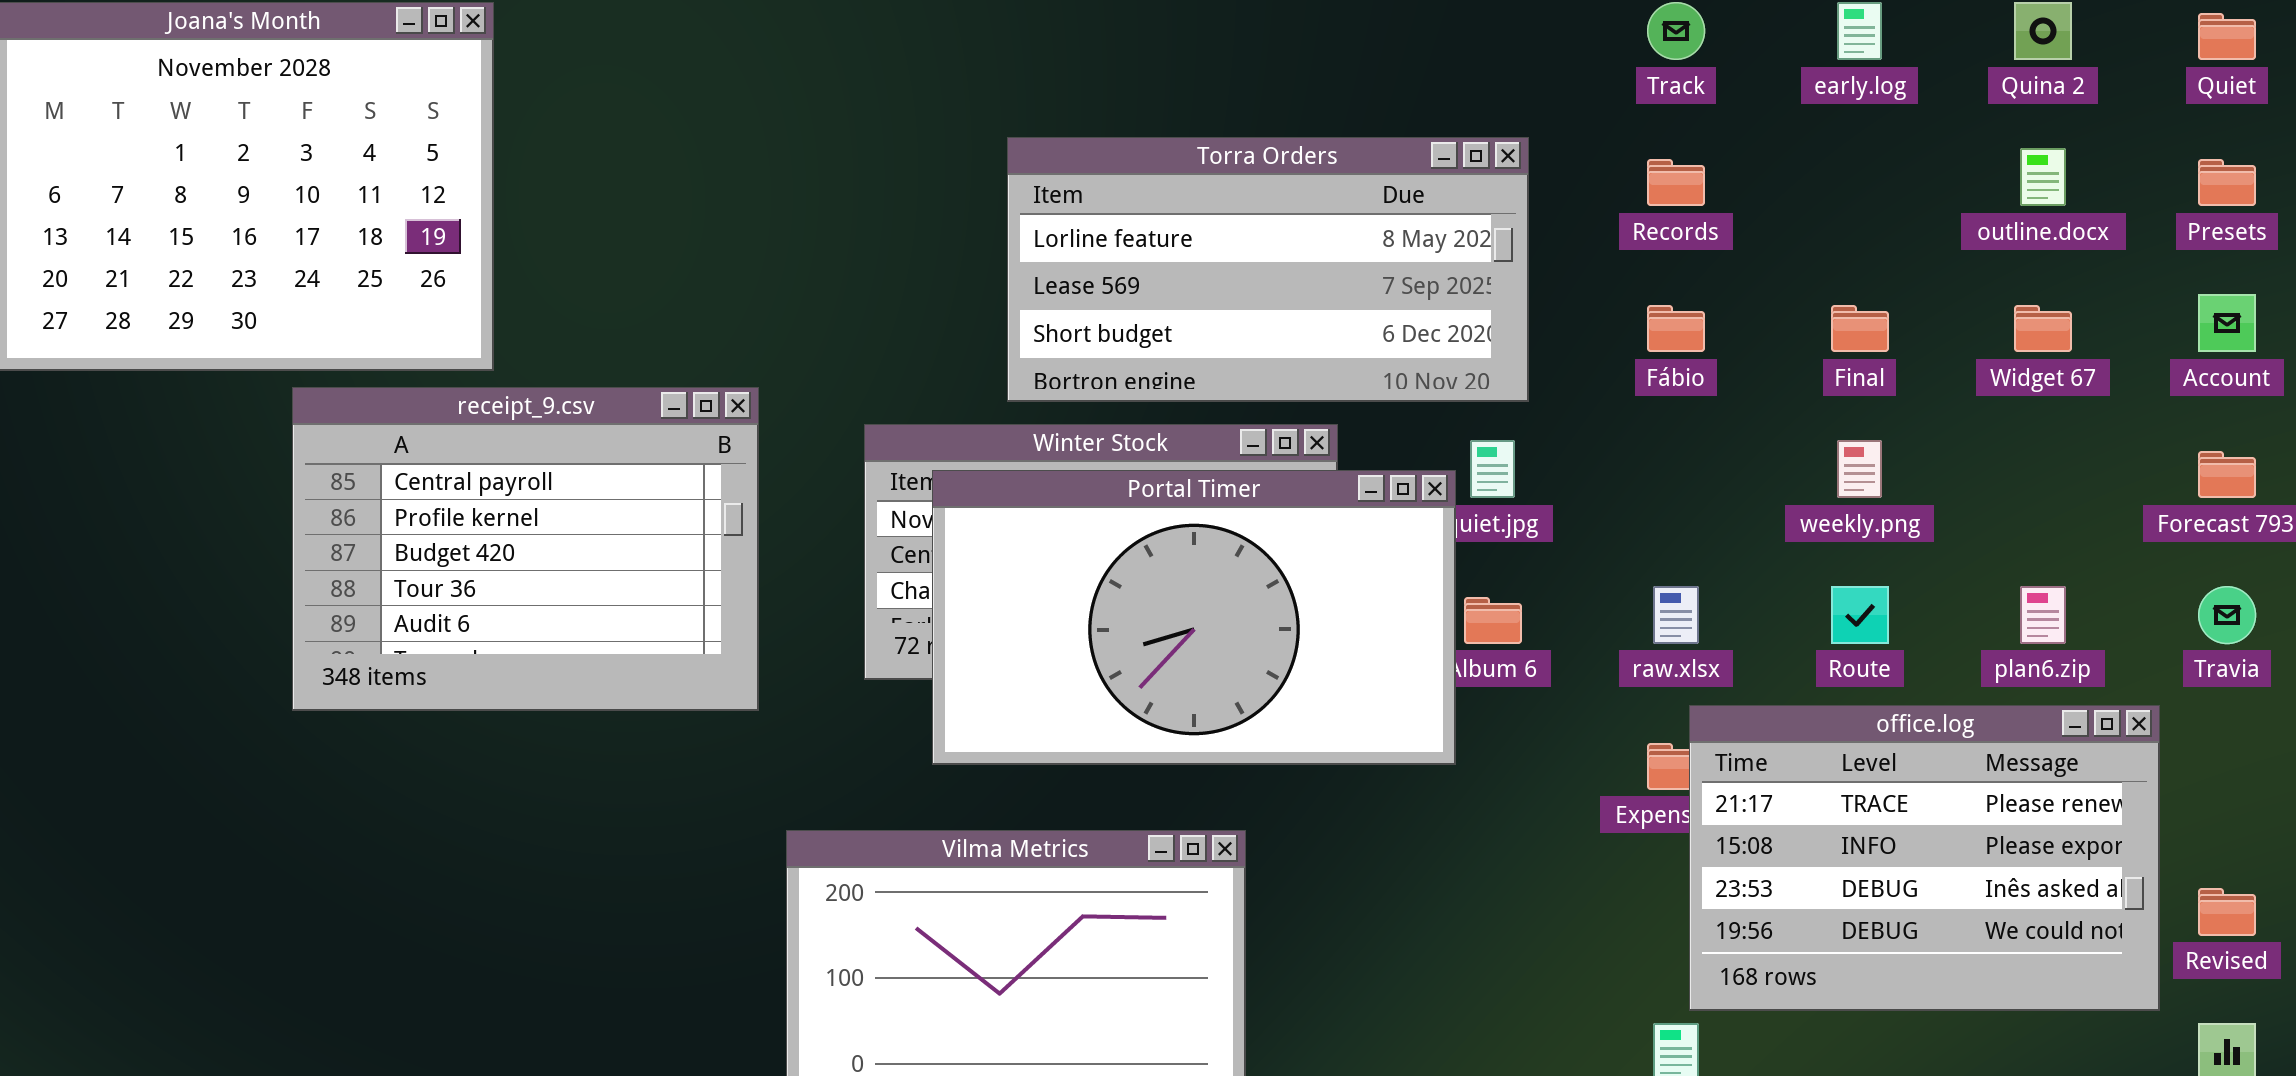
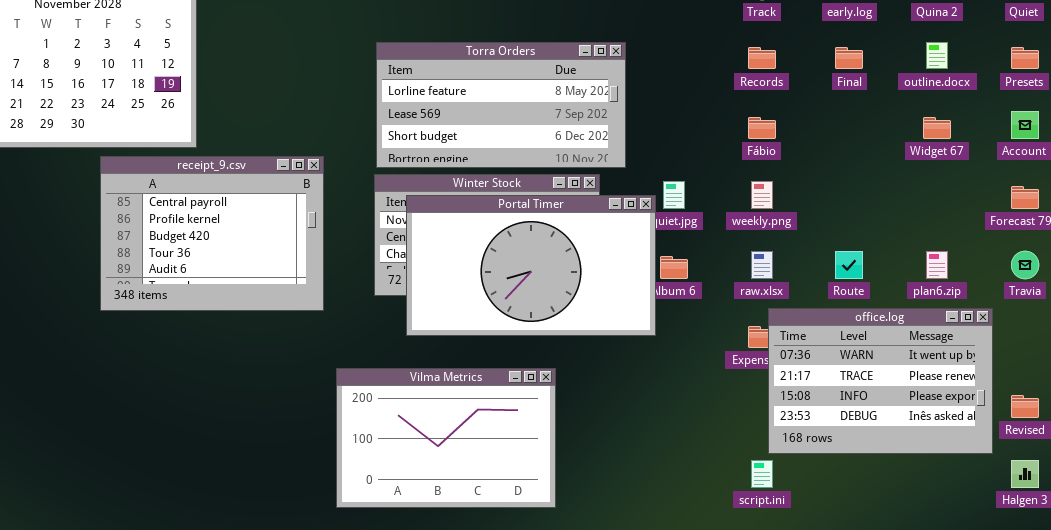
Torra Orders: [1007,137,1529,402] -> [376,42,626,168], moved
Final: [1831,305,1889,352] -> [835,47,863,69], moved
weekly.png: [1837,440,1882,498] -> [751,181,773,209], moved
office.log: [1689,705,2160,1011] -> [768,308,993,454], scrolled up 1 row

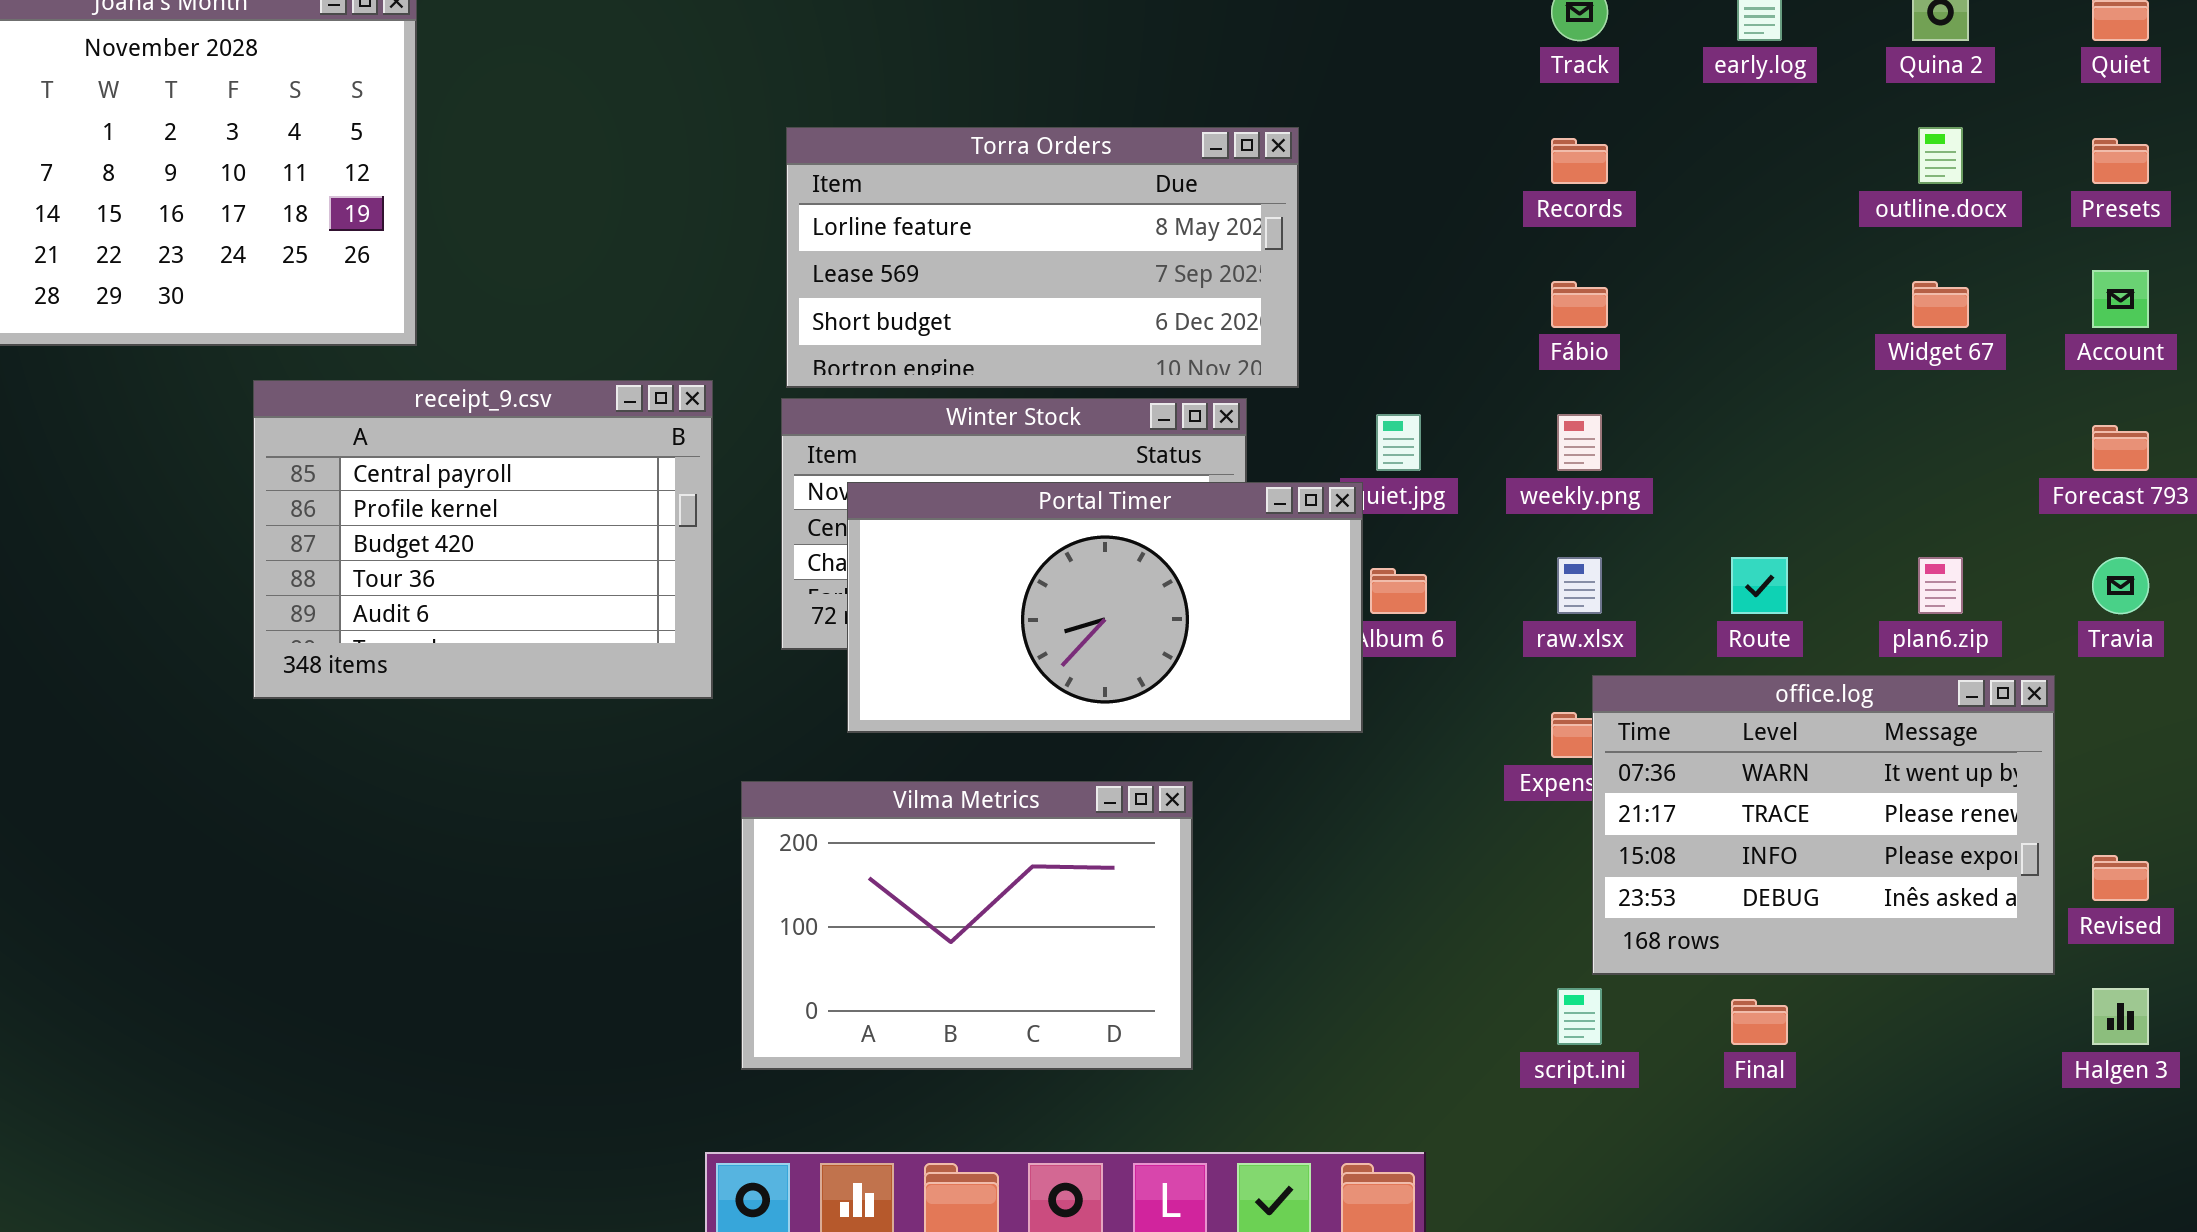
Final: [835,47,863,69] -> [1731,999,1788,1045], moved
receipt_9.csv: [100,156,324,311] -> [253,380,713,699], moved
Portal Timer: [406,195,656,336] -> [847,482,1363,733], resized
Vilma Metrics: [336,368,556,508] -> [741,781,1193,1070], moved

